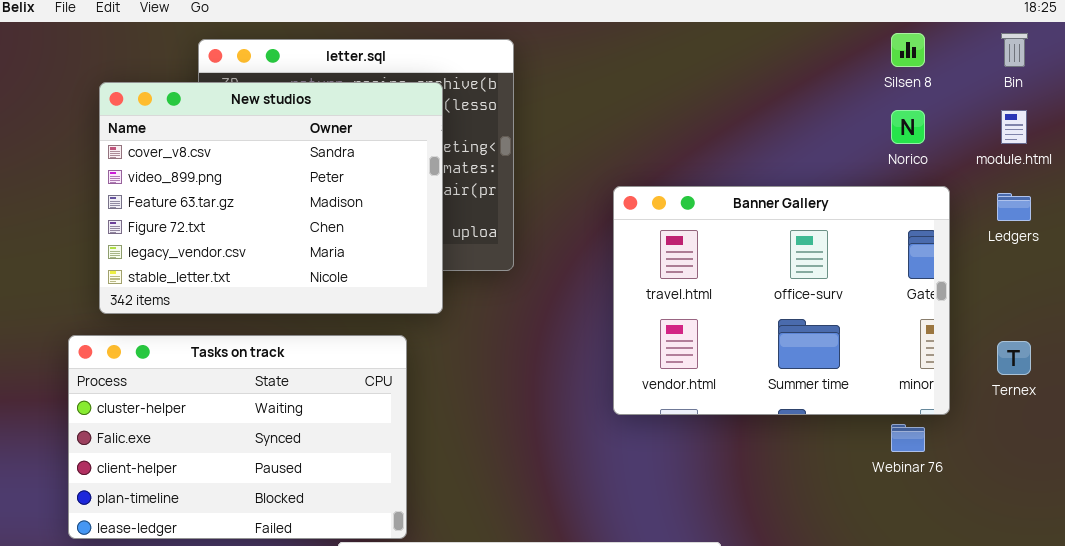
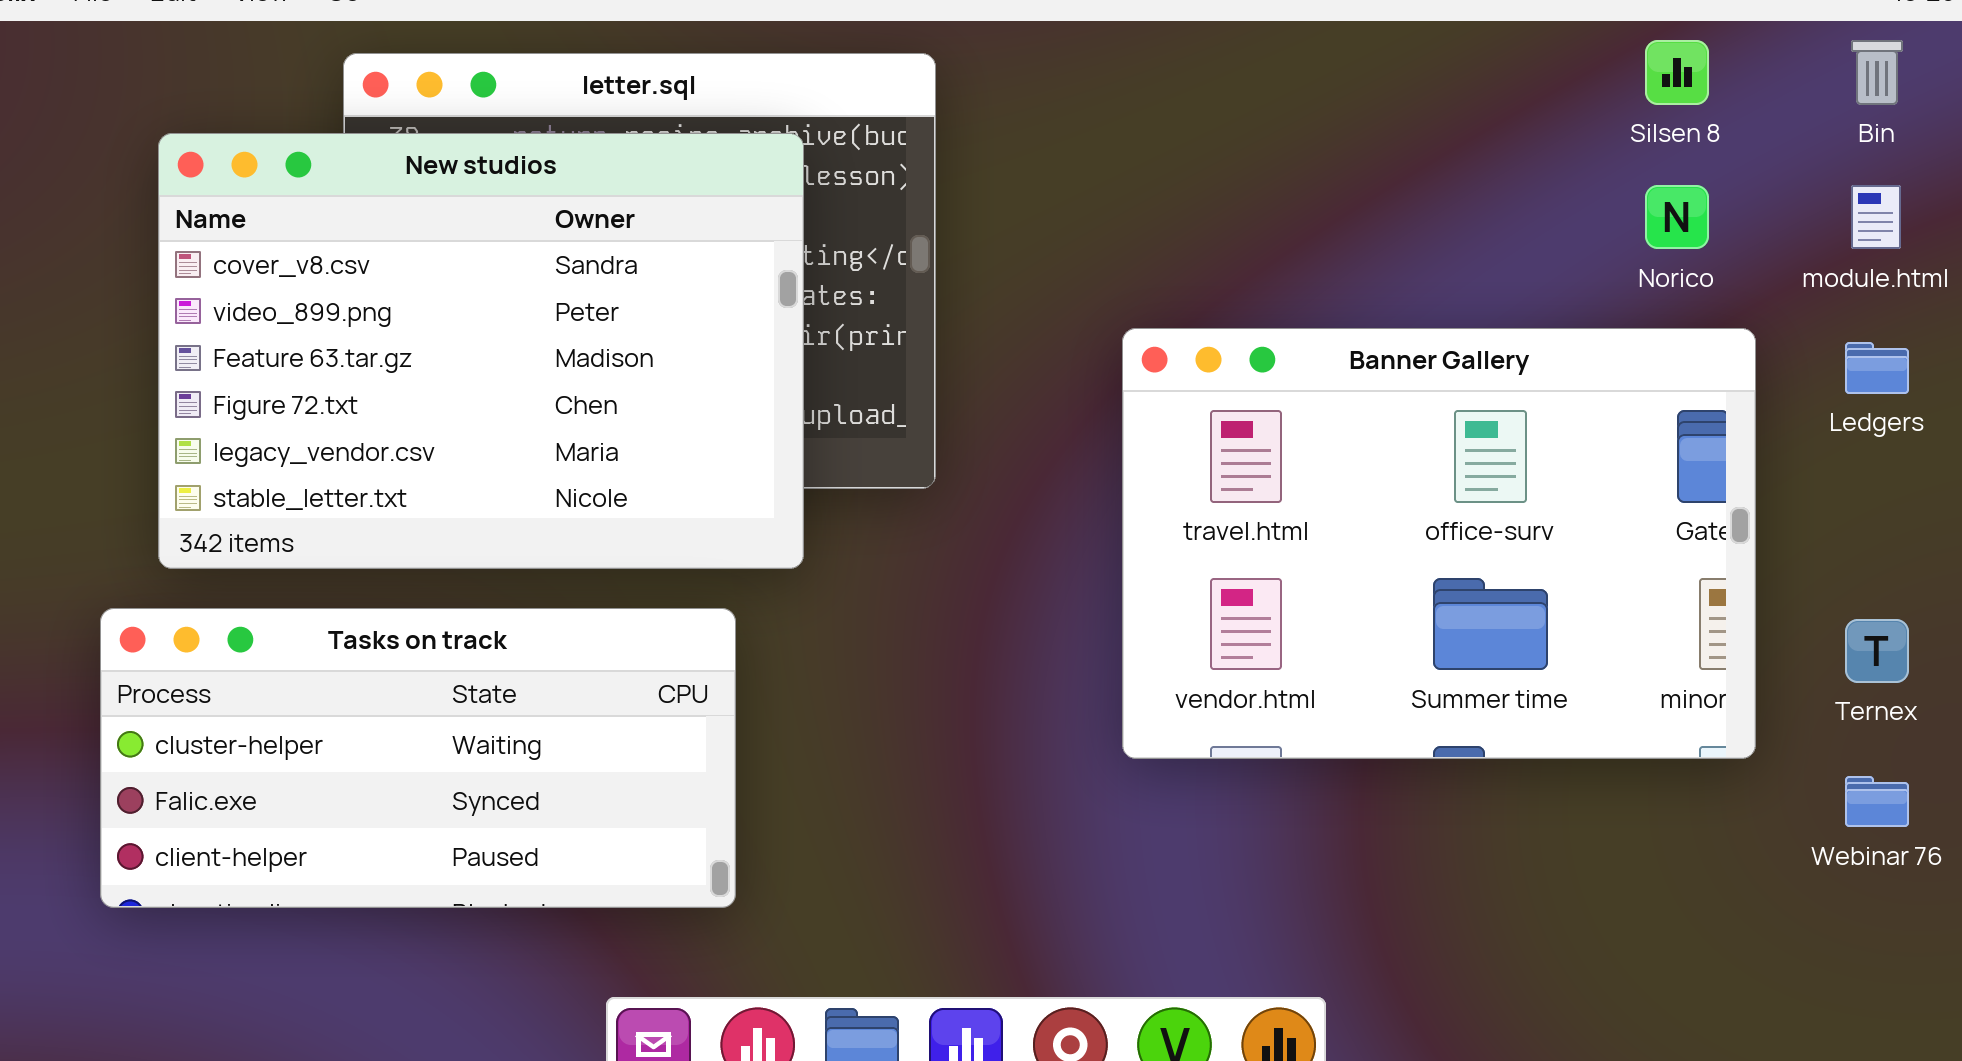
Tasks on track: [68,335,407,539] -> [100,608,736,908], resized
Webinar 76: [891,424,925,452] -> [1845,776,1909,827], moved

